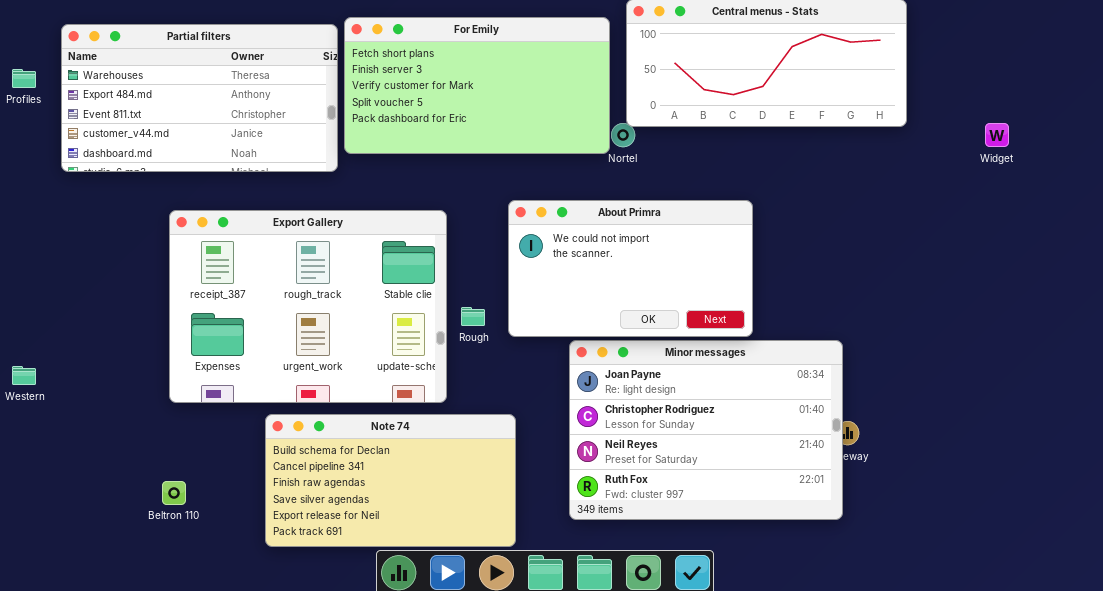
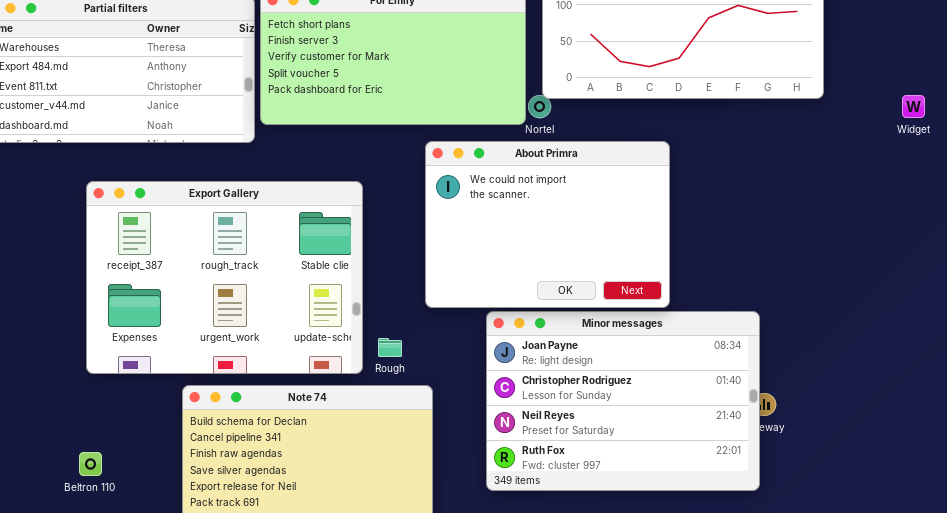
About Primra: [508,200,753,337] -> [425,141,670,308], resized
Rough: [461,307,485,326] -> [378,338,402,357], moved

